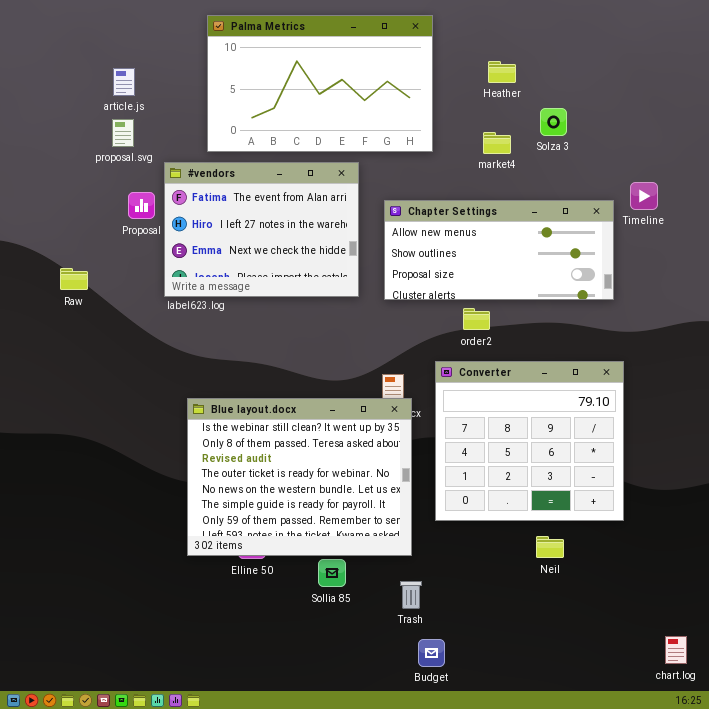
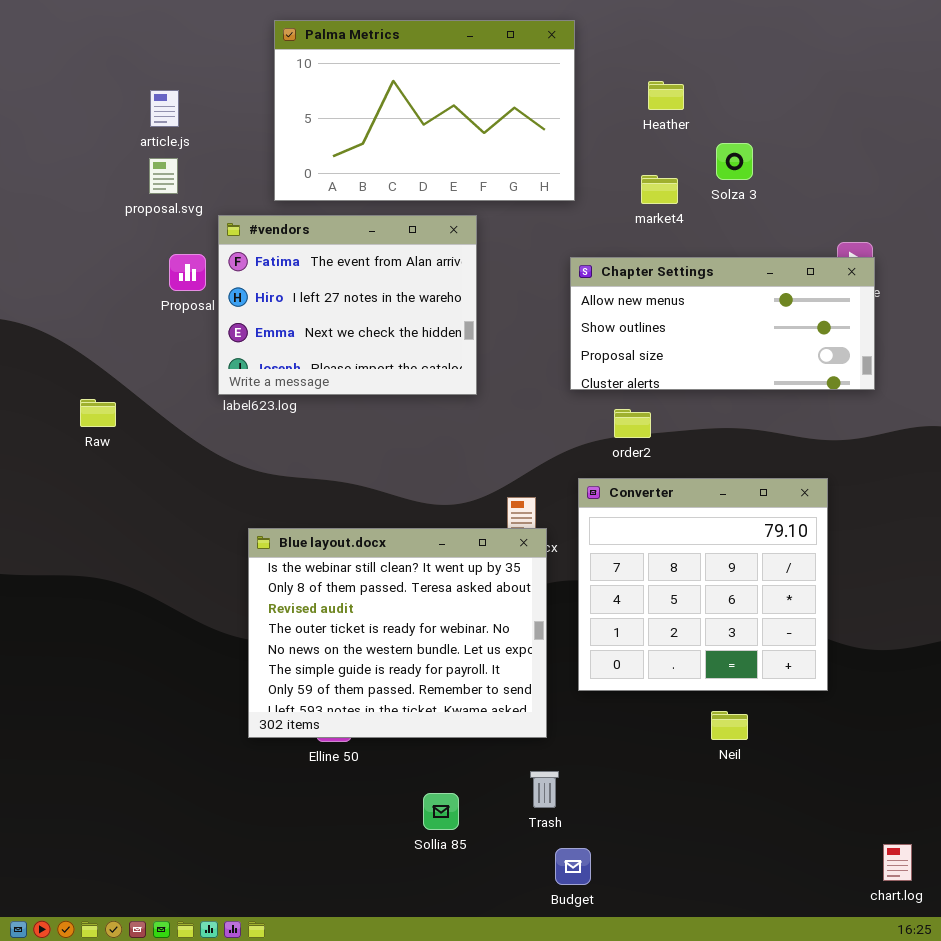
Chapter Settings: [384,200,614,300] -> [570,257,875,390], moved
Raw: [60,268,88,290] -> [80,399,116,427], moved
Sollia 85: [318,559,346,587] -> [423,793,459,830], moved

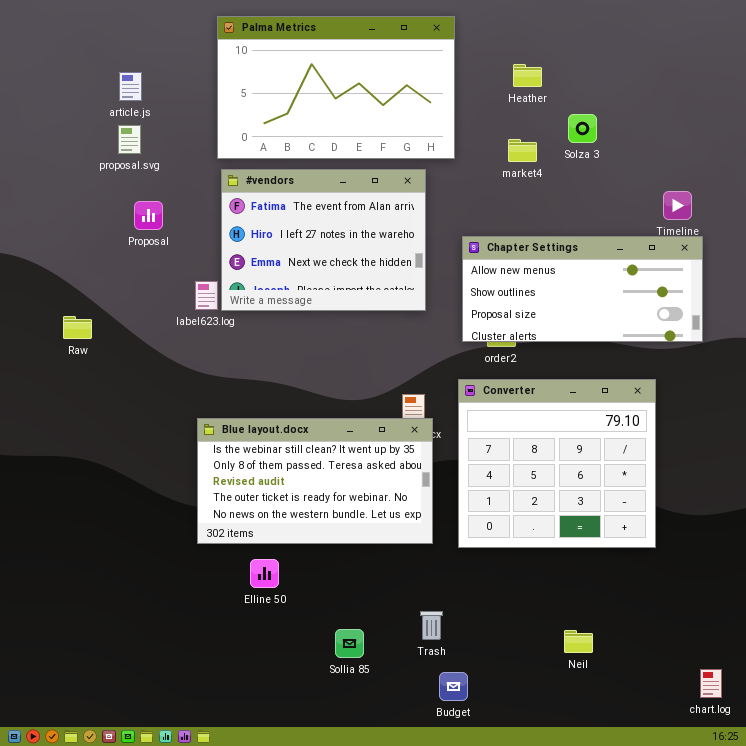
#vendors: [218,215,477,395] -> [221,169,426,311], moved
Chapter Settings: [570,257,875,390] -> [462,236,703,342], moved
Blue layout.docx: [248,528,547,738] -> [197,418,433,544], resized
Neil: [711,711,748,740] -> [564,630,593,653], moved

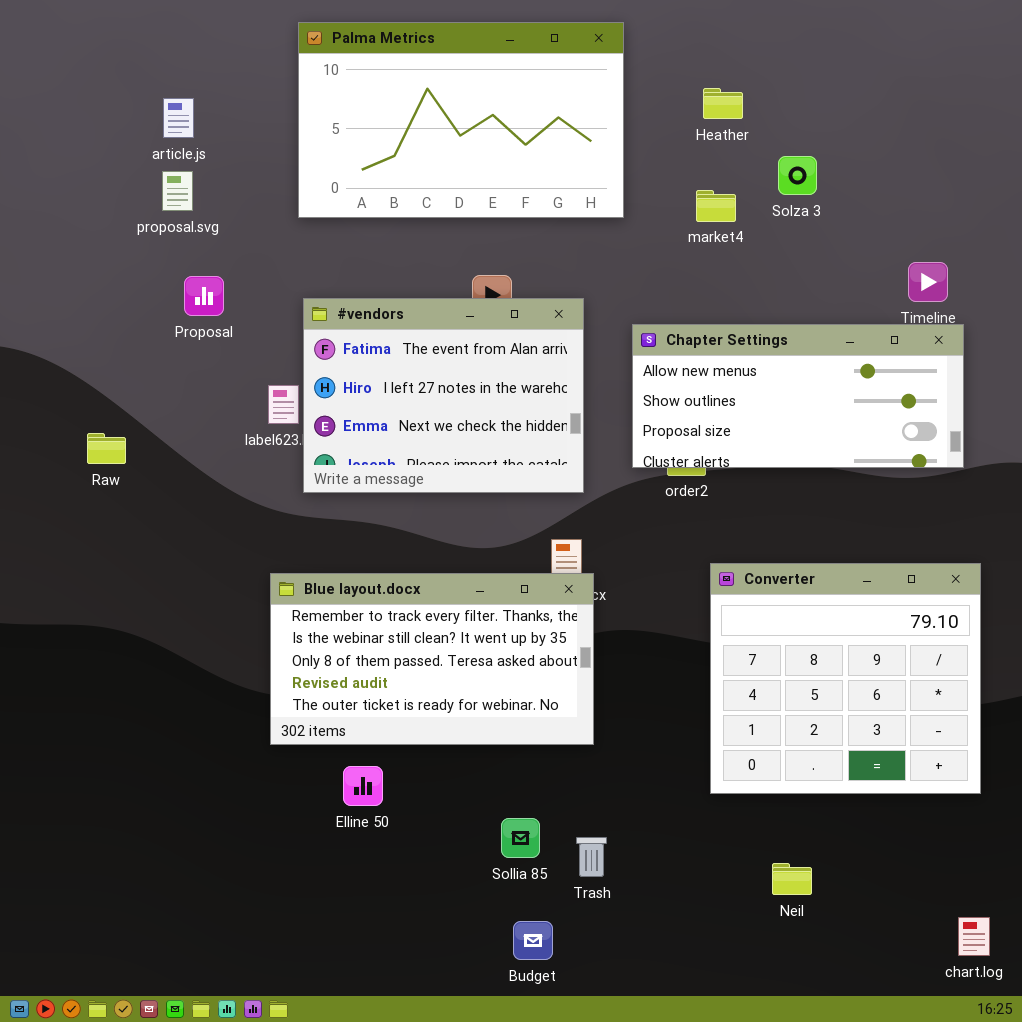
#vendors: [221,169,426,311] -> [303,298,584,493], moved
Converter: [458,379,656,548] -> [710,563,981,794], moved
Blue layout.docx: [197,418,433,544] -> [270,573,594,745], scrolled up 1 row
Sollia 85: [335,629,364,658] -> [501,818,540,858], moved
Budget: [439,672,468,701] -> [513,921,553,960], moved

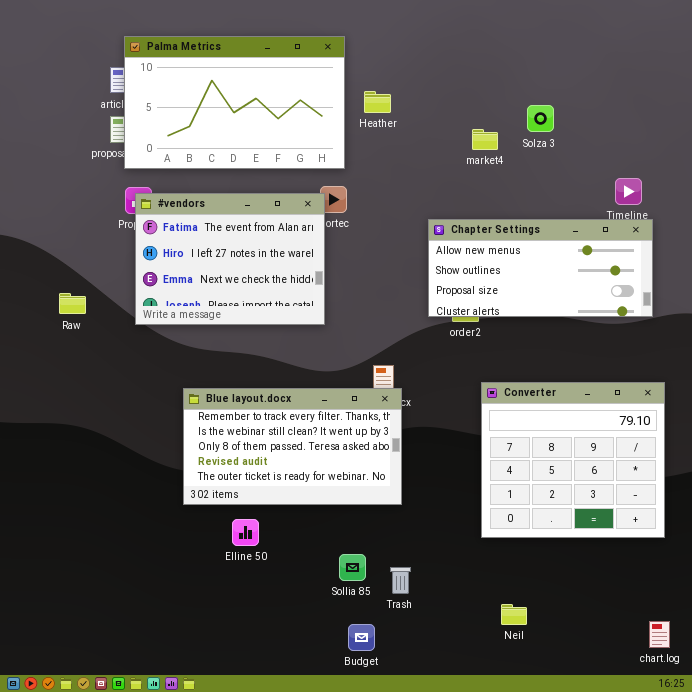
Palma Metrics: [298,22,624,218] -> [124,36,345,169], moved
Heather: [703,88,743,119] -> [364,91,391,113], moved
#vendors: [303,298,584,493] -> [135,193,325,325], moved
Neil: [772,863,812,895] -> [501,604,527,625], moved

